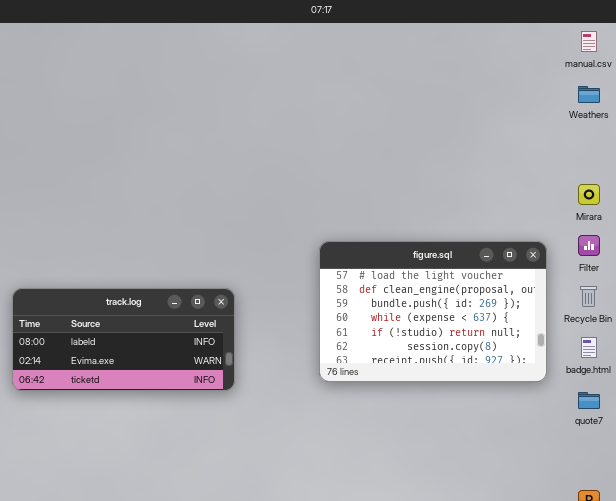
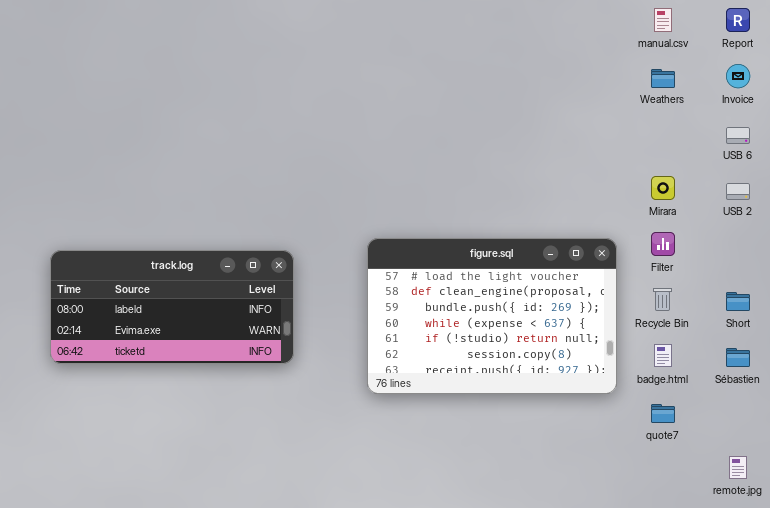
track.log: [12,288,235,391] -> [50,250,294,364], moved

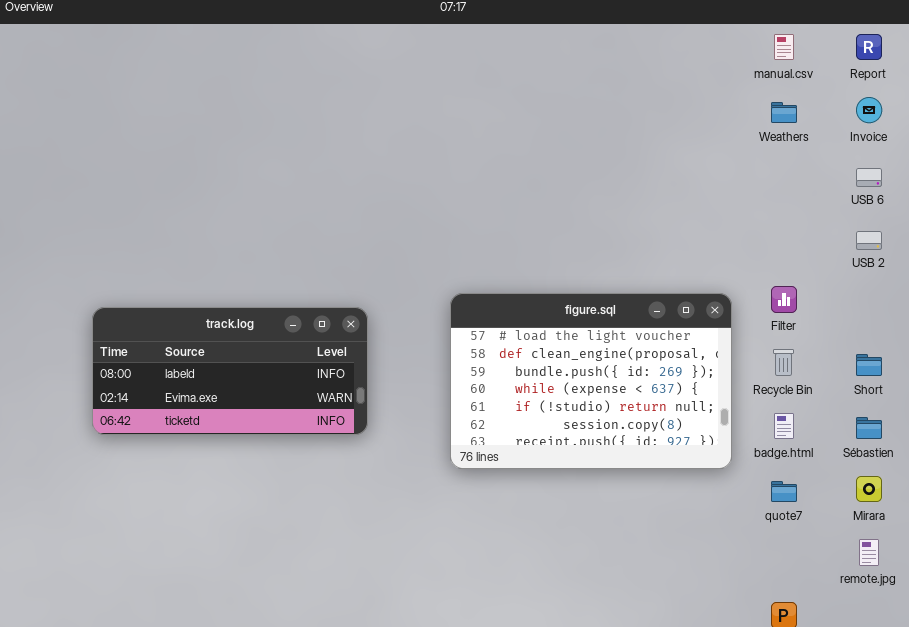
Mirara: [651,176,675,200] -> [856,476,882,502], moved

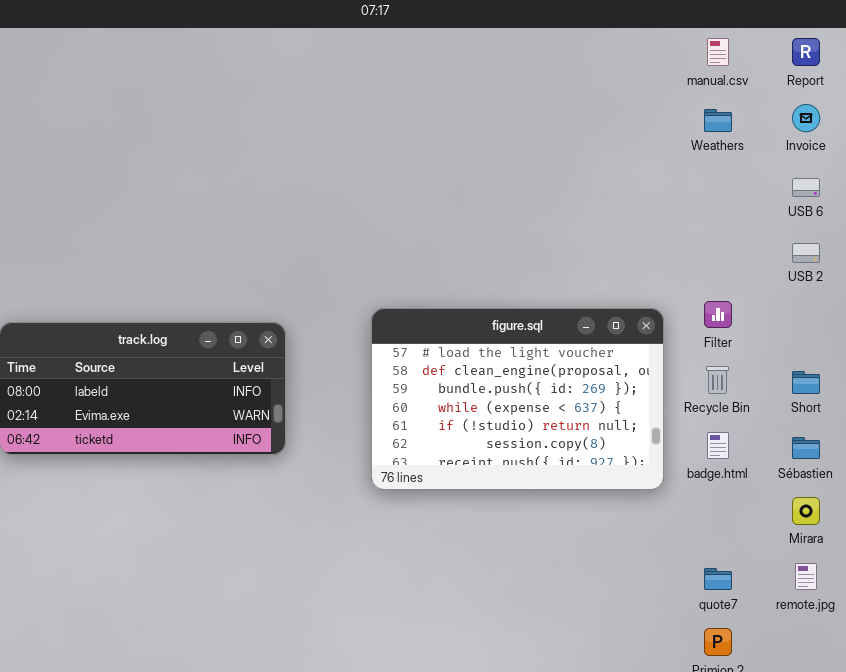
quote7: [771,481,797,502] -> [704,568,732,590], moved

